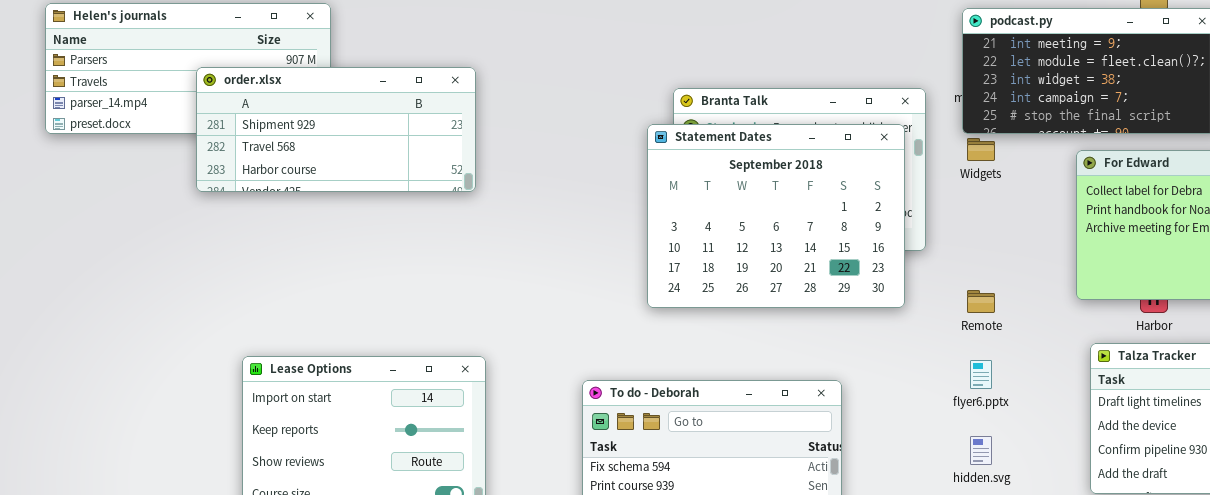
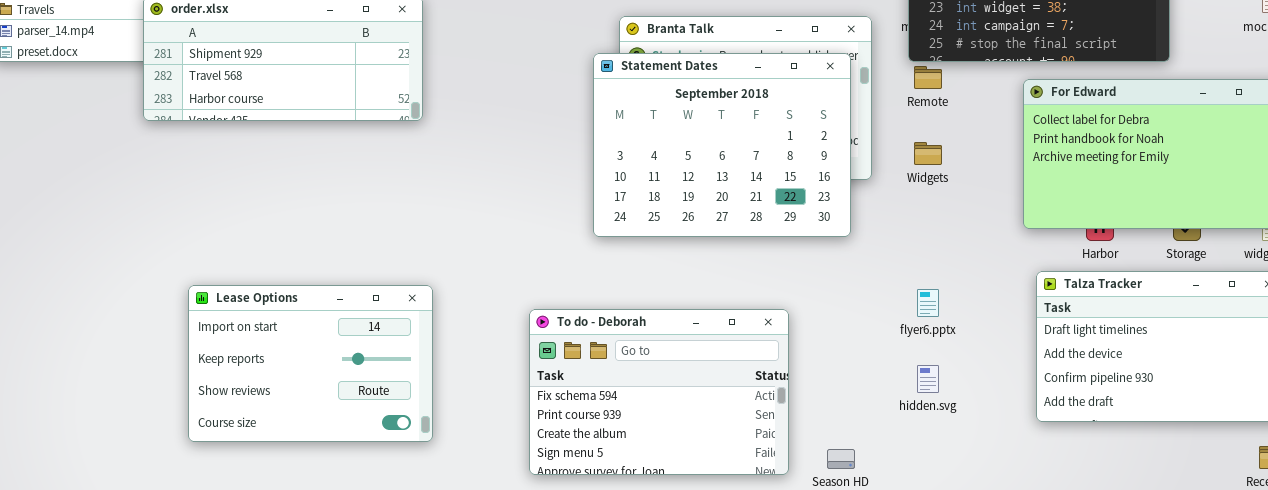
Widgets: [967,138,995,161] -> [914,142,942,165], moved
Remote: [967,290,995,313] -> [914,66,942,89], moved

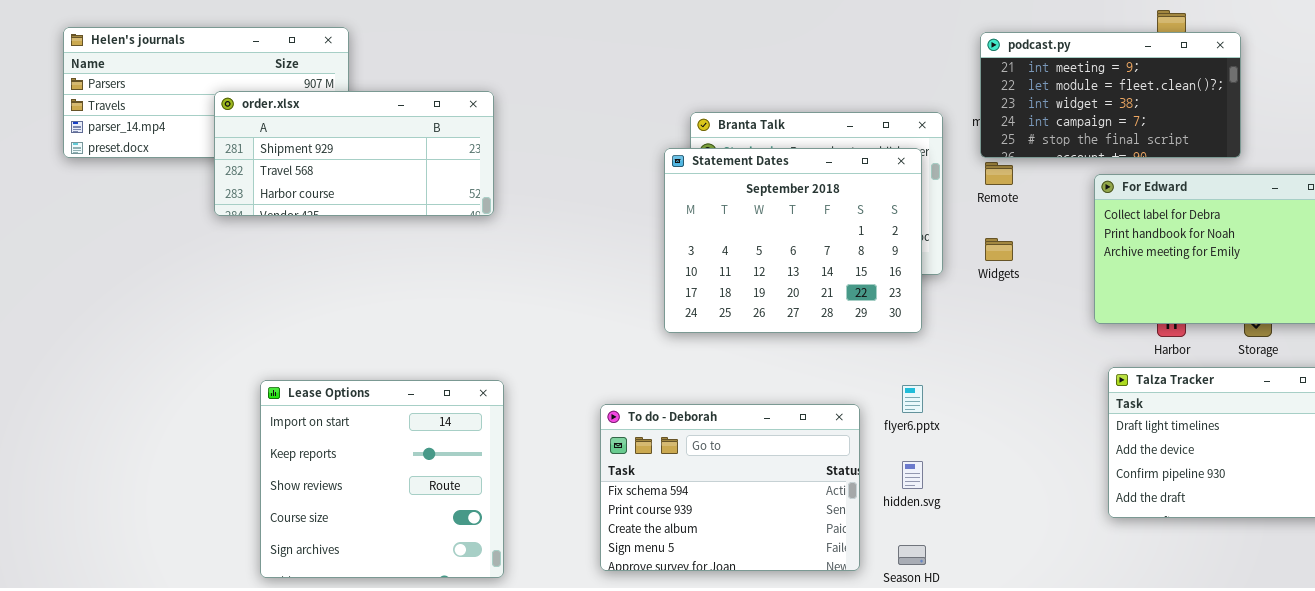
Lease Options: [188,285,433,442] -> [260,380,504,578], resized
flyer6.pptx: [917,289,939,317] -> [902,385,923,413], moved
hidden.svg: [917,365,939,393] -> [902,461,923,489], moved

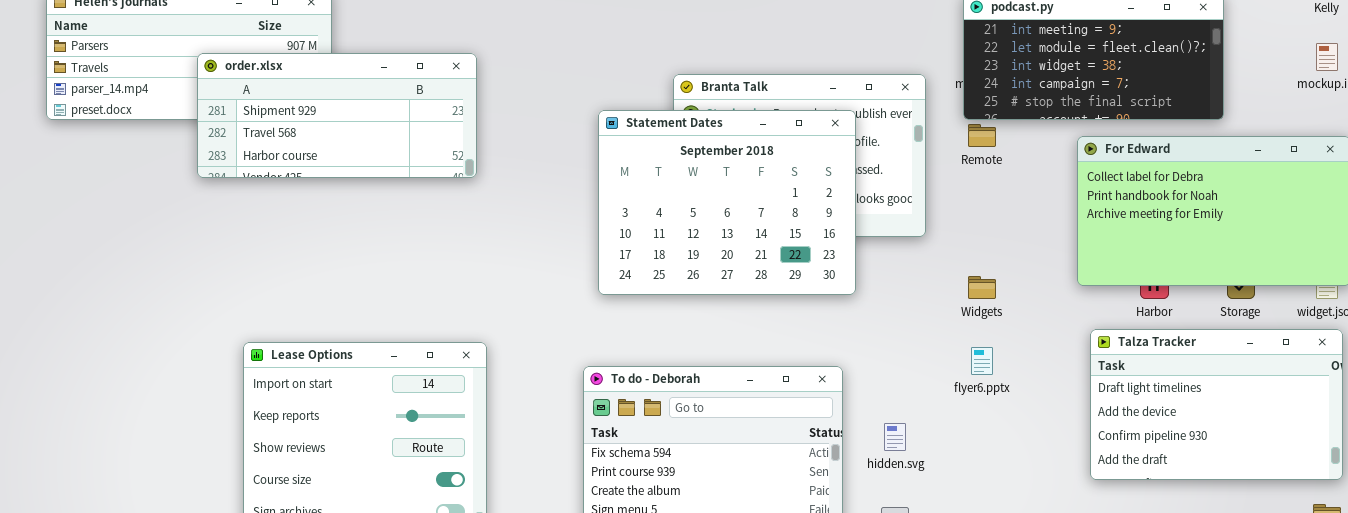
Statement Dates: [664,148,922,333] -> [598,110,856,295], moved
Widgets: [985,238,1013,261] -> [968,276,996,299], moved
flyer6.pptx: [902,385,923,413] -> [971,347,993,375], moved

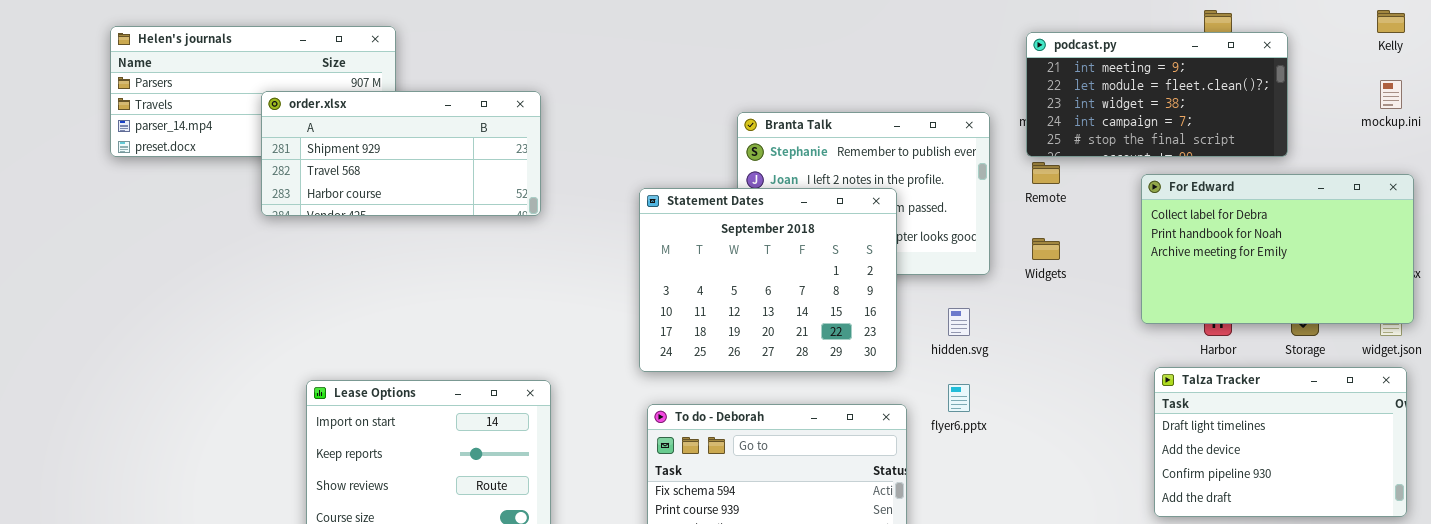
Statement Dates: [598,110,856,295] -> [639,188,897,372], moved
Widgets: [968,276,996,299] -> [1032,238,1060,260], moved
flyer6.pptx: [971,347,993,375] -> [948,384,970,412], moved
hidden.svg: [884,423,906,451] -> [948,308,970,336], moved

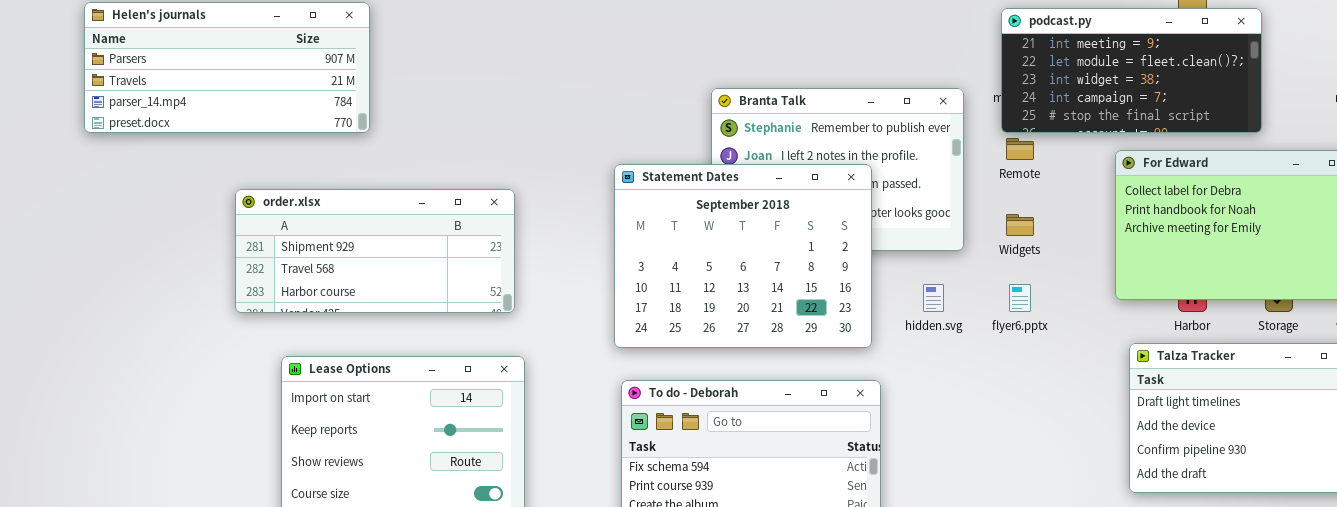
order.xlsx: [261,91,541,216] -> [235,189,515,313], moved
flyer6.pptx: [948,384,970,412] -> [1009,284,1031,312], moved

